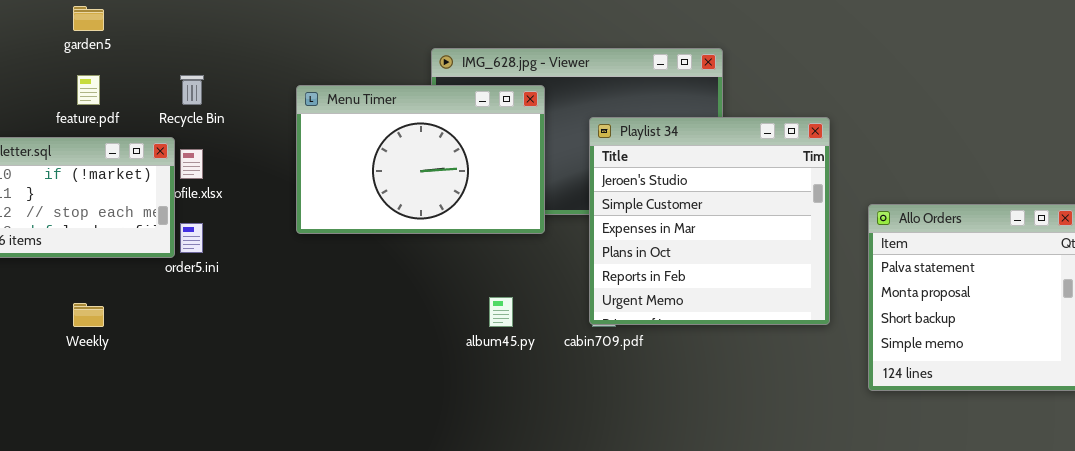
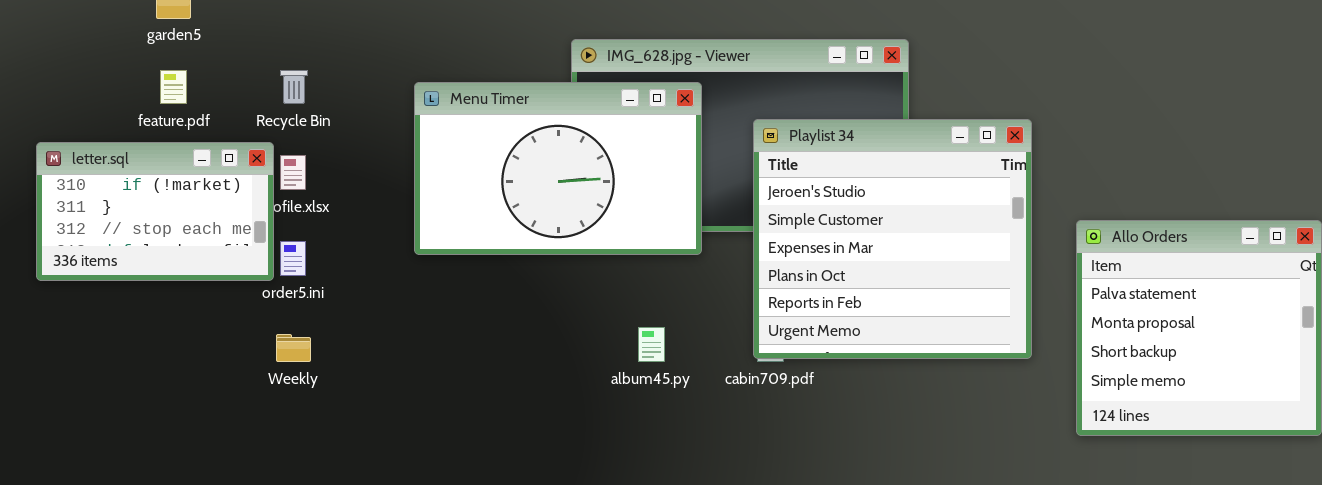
Weekly: [73,303,104,327] -> [276,334,311,362], moved

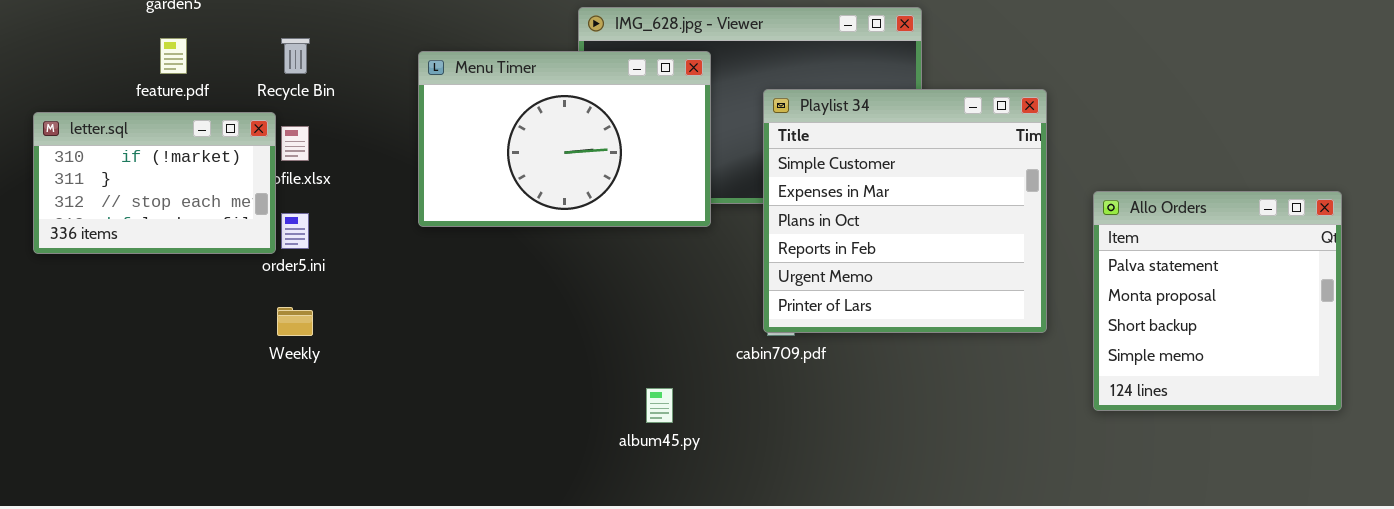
Playlist 34: [753,119,1032,359] -> [763,89,1047,333], scrolled down 1 row
album45.py: [638,327,665,362] -> [646,388,673,423], moved

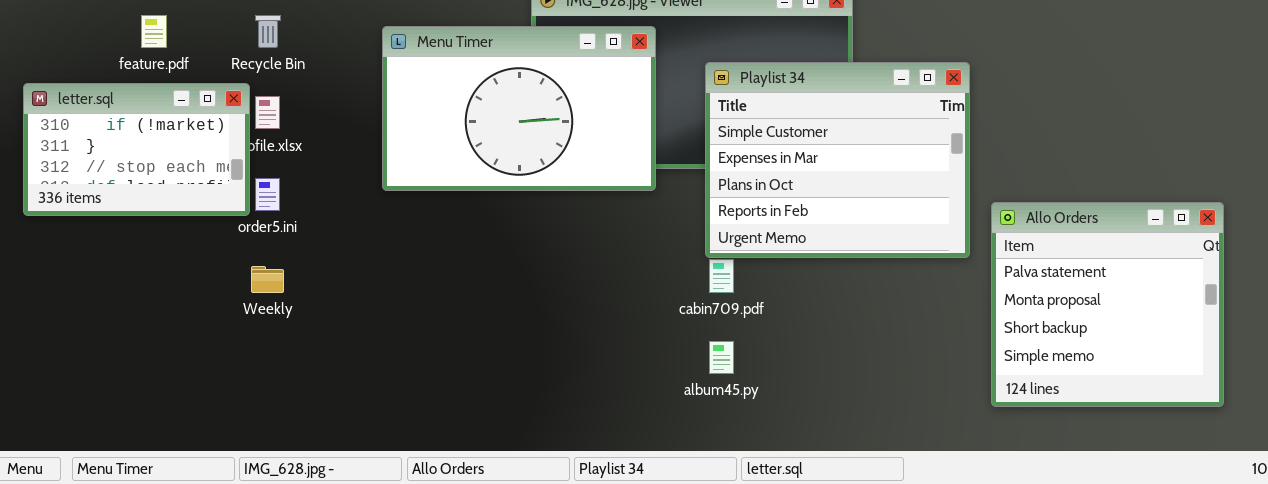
Playlist 34: [763,89,1047,333] -> [705,62,970,258], resized
Allo Orders: [1093,191,1342,411] -> [991,202,1224,407], moved
album45.py: [646,388,673,423] -> [709,341,734,374], moved

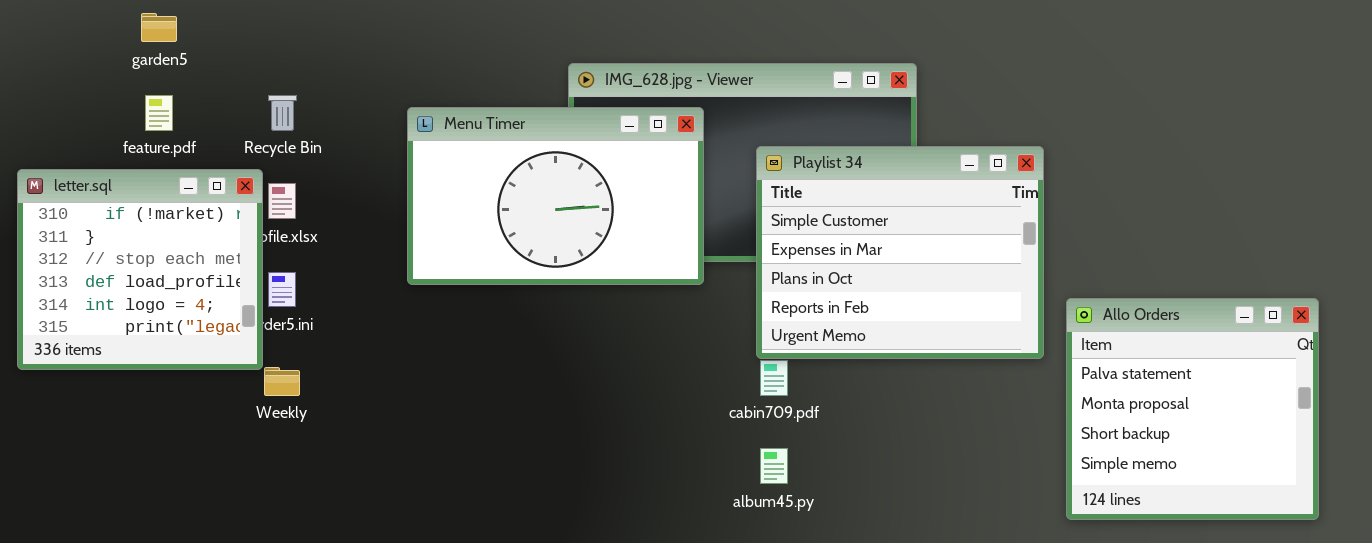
letter.sql: [23,83,250,216] -> [17,169,263,370], resized

